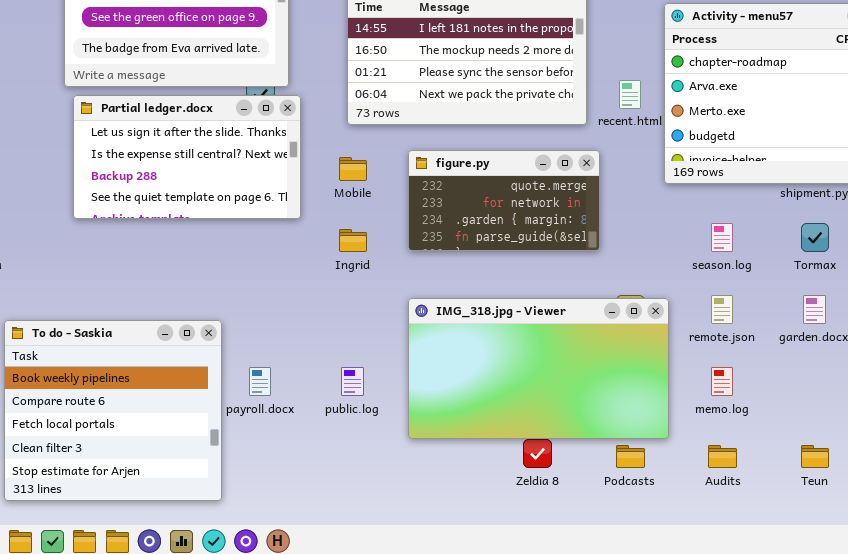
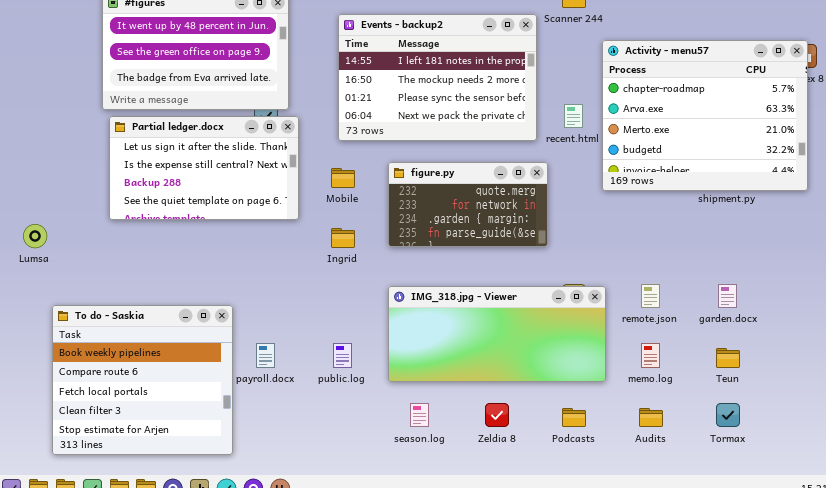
season.log: [711,223,733,252] -> [410,403,429,427], moved
Tormax: [801,223,829,252] -> [716,403,740,427], moved
IMG_318.jpg - Viewer: [408,298,669,439] -> [388,286,606,382], resized
Teun: [801,445,829,468] -> [716,348,740,368], moved

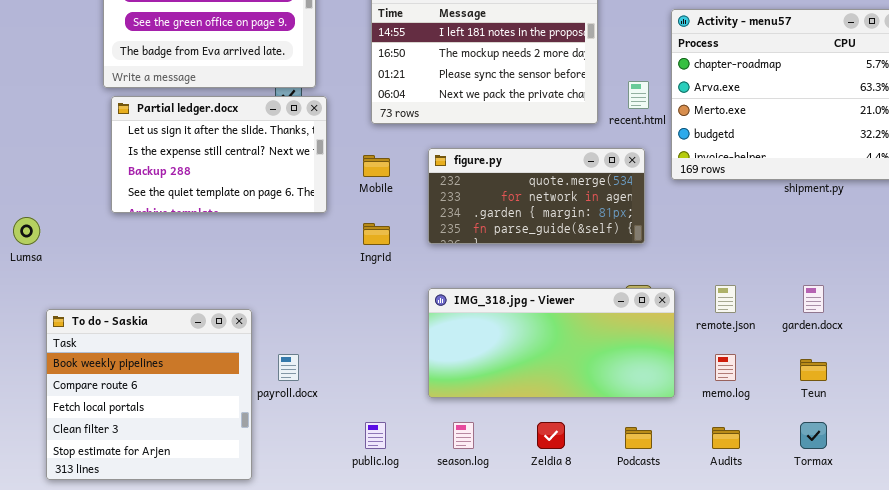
figure.py: [388,162,548,247] -> [428,148,645,244], resized
public.log: [333,343,352,368] -> [365,422,386,449], moved

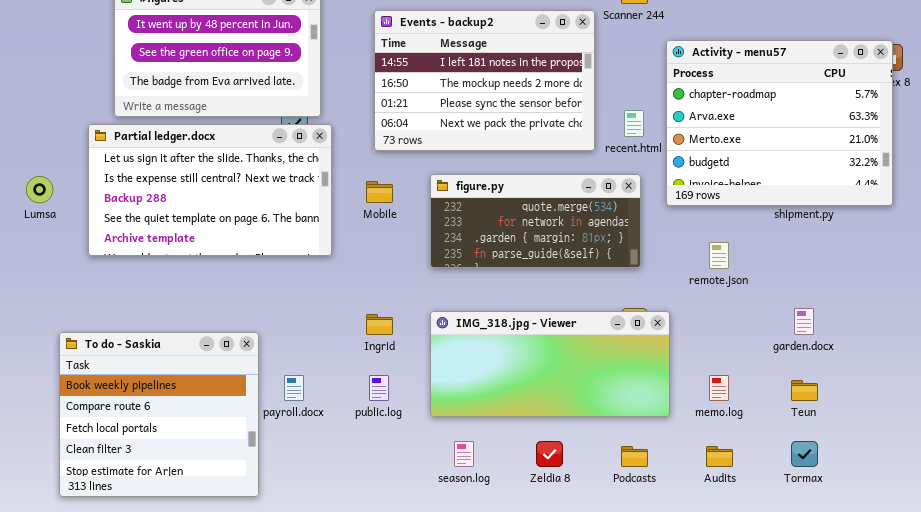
Partial ledger.docx: [111,96,327,213] -> [88,124,332,256], resized
Lumsa: [13,217,40,245] -> [26,176,53,203], moved
Ingrid: [363,223,390,245] -> [366,314,393,335], moved
remote.json: [715,285,736,313] -> [709,242,729,269], moved
public.log: [365,422,386,449] -> [369,375,389,401], moved

